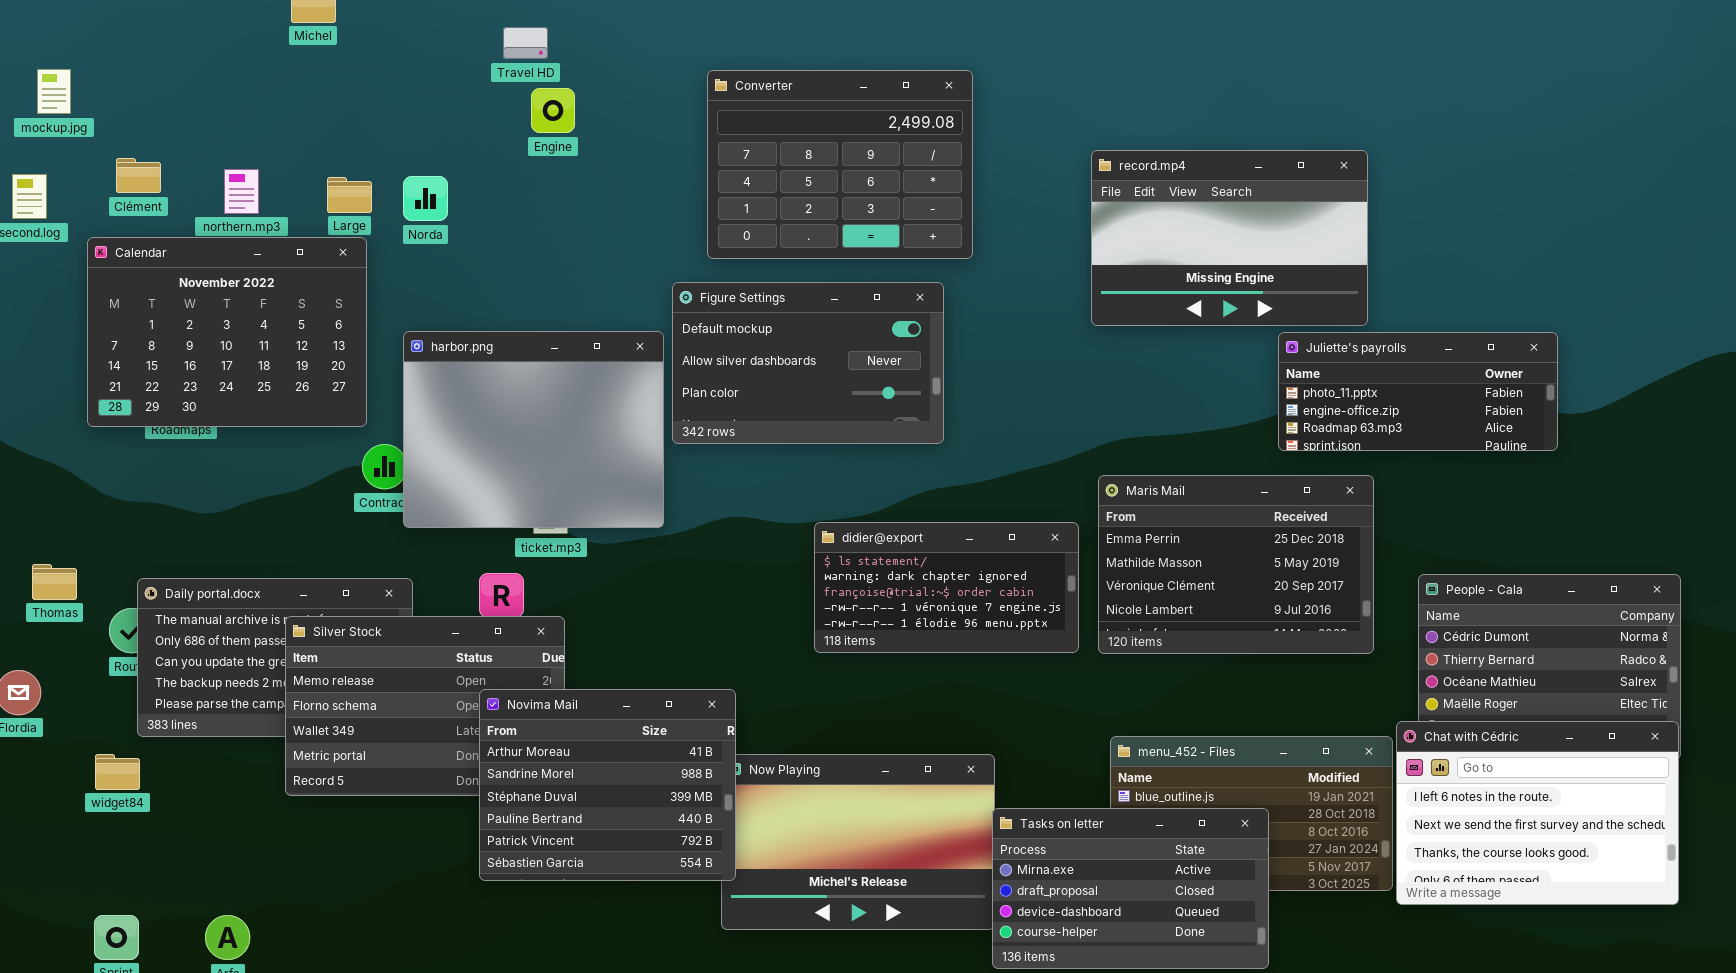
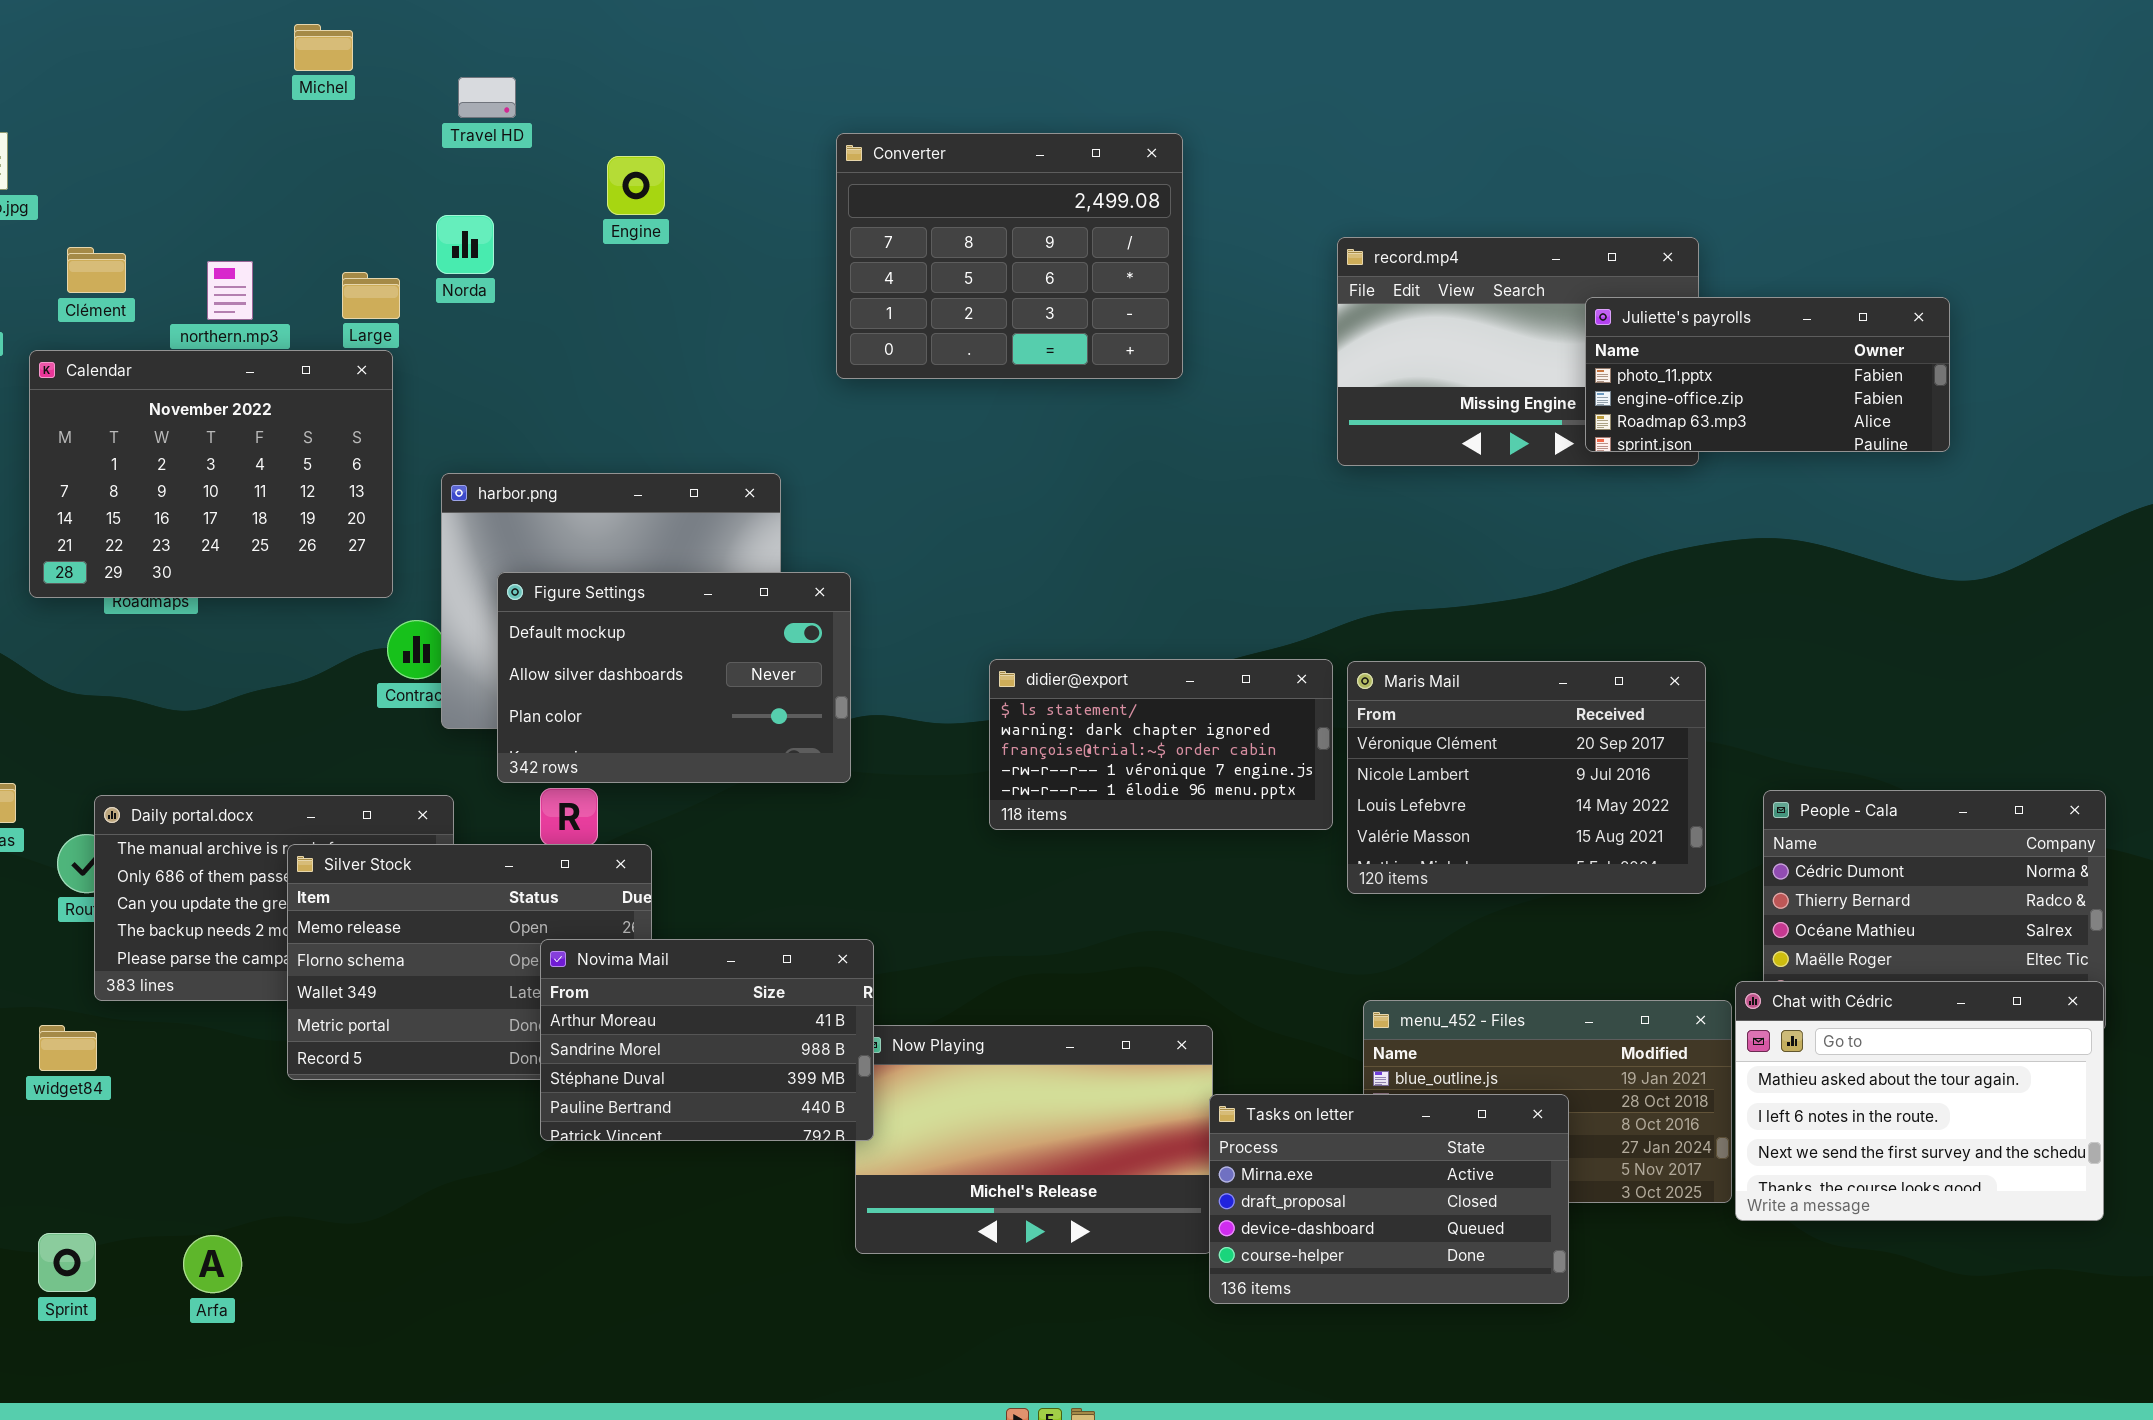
Travel HD: [503,27,548,59] -> [458,77,516,118], moved
Norda: [403,176,448,221] -> [436,215,494,274], moved
Figure Settings: [672,282,944,444] -> [497,572,851,783], moved
Juliette's payrolls: [1278,332,1558,451] -> [1585,297,1950,452], moved
Maris Mail: [1098,475,1374,654] -> [1347,661,1706,894], scrolled down 2 rows
didier@export: [814,522,1079,653] -> [989,659,1333,830], moved
Novima Mail: [479,689,736,881] -> [540,939,874,1141], resized
Chat with Cédric: [1396,721,1679,905] -> [1735,981,2104,1221], scrolled up 1 row

